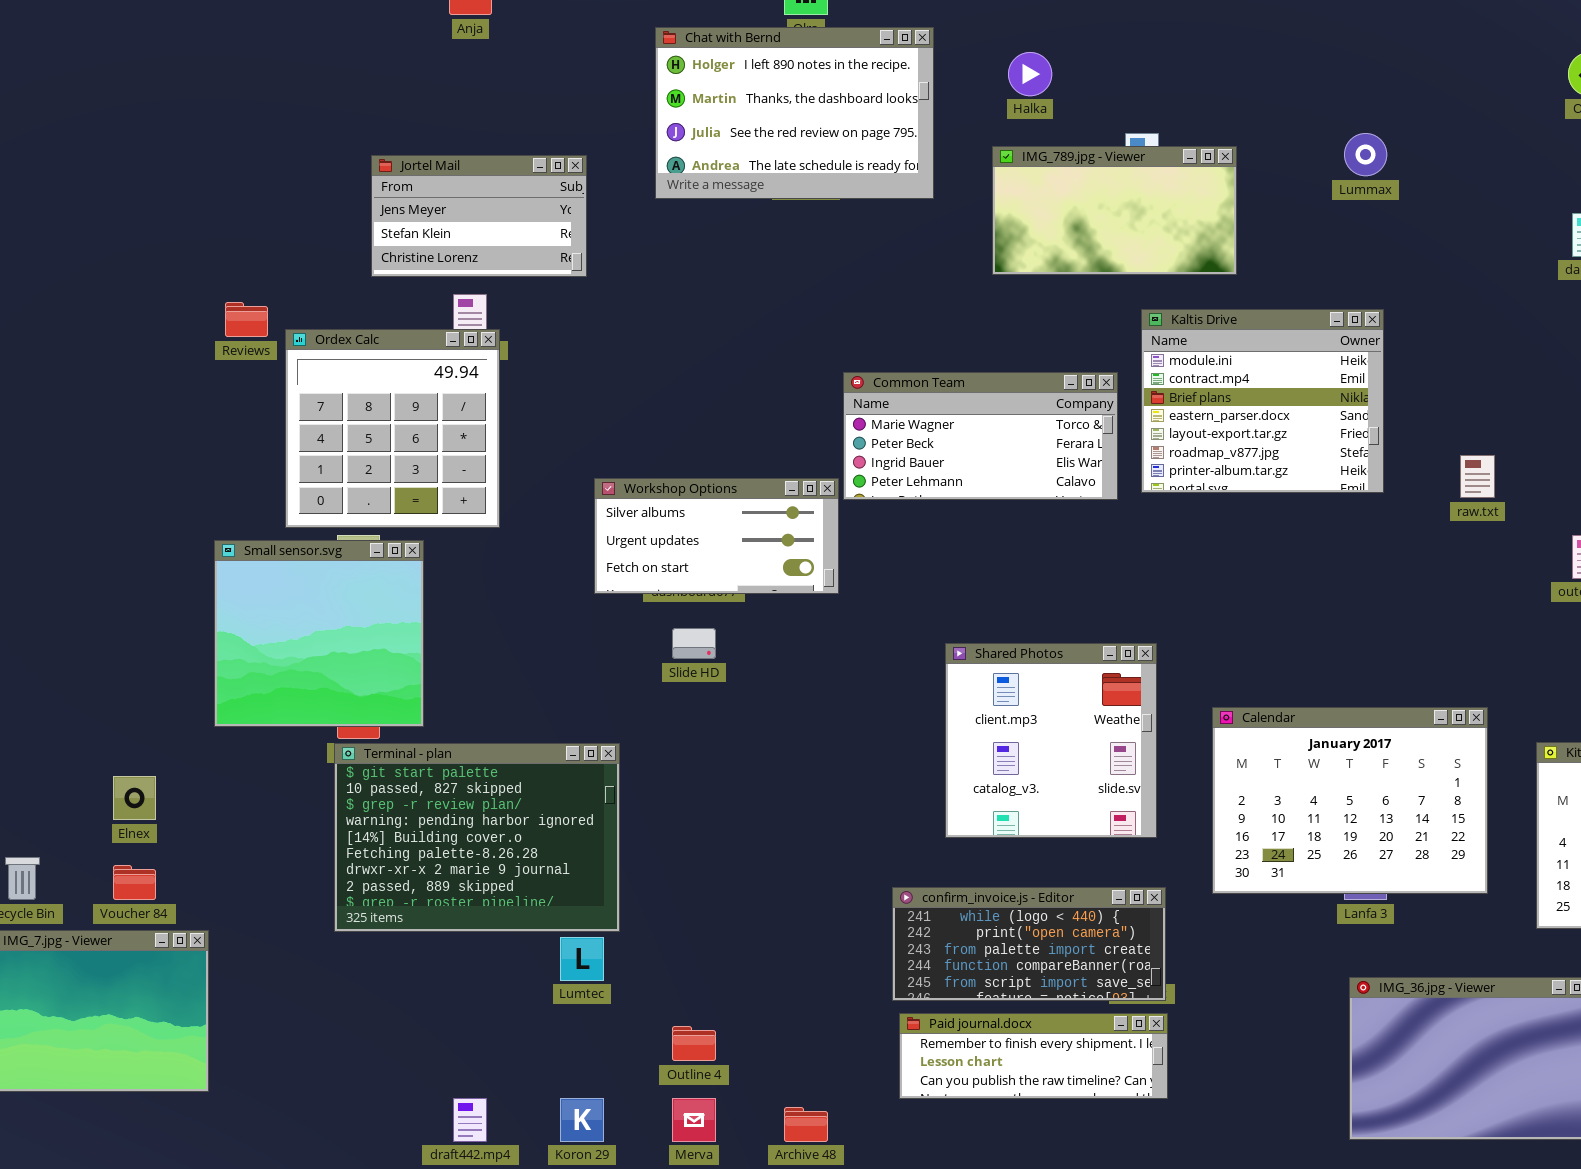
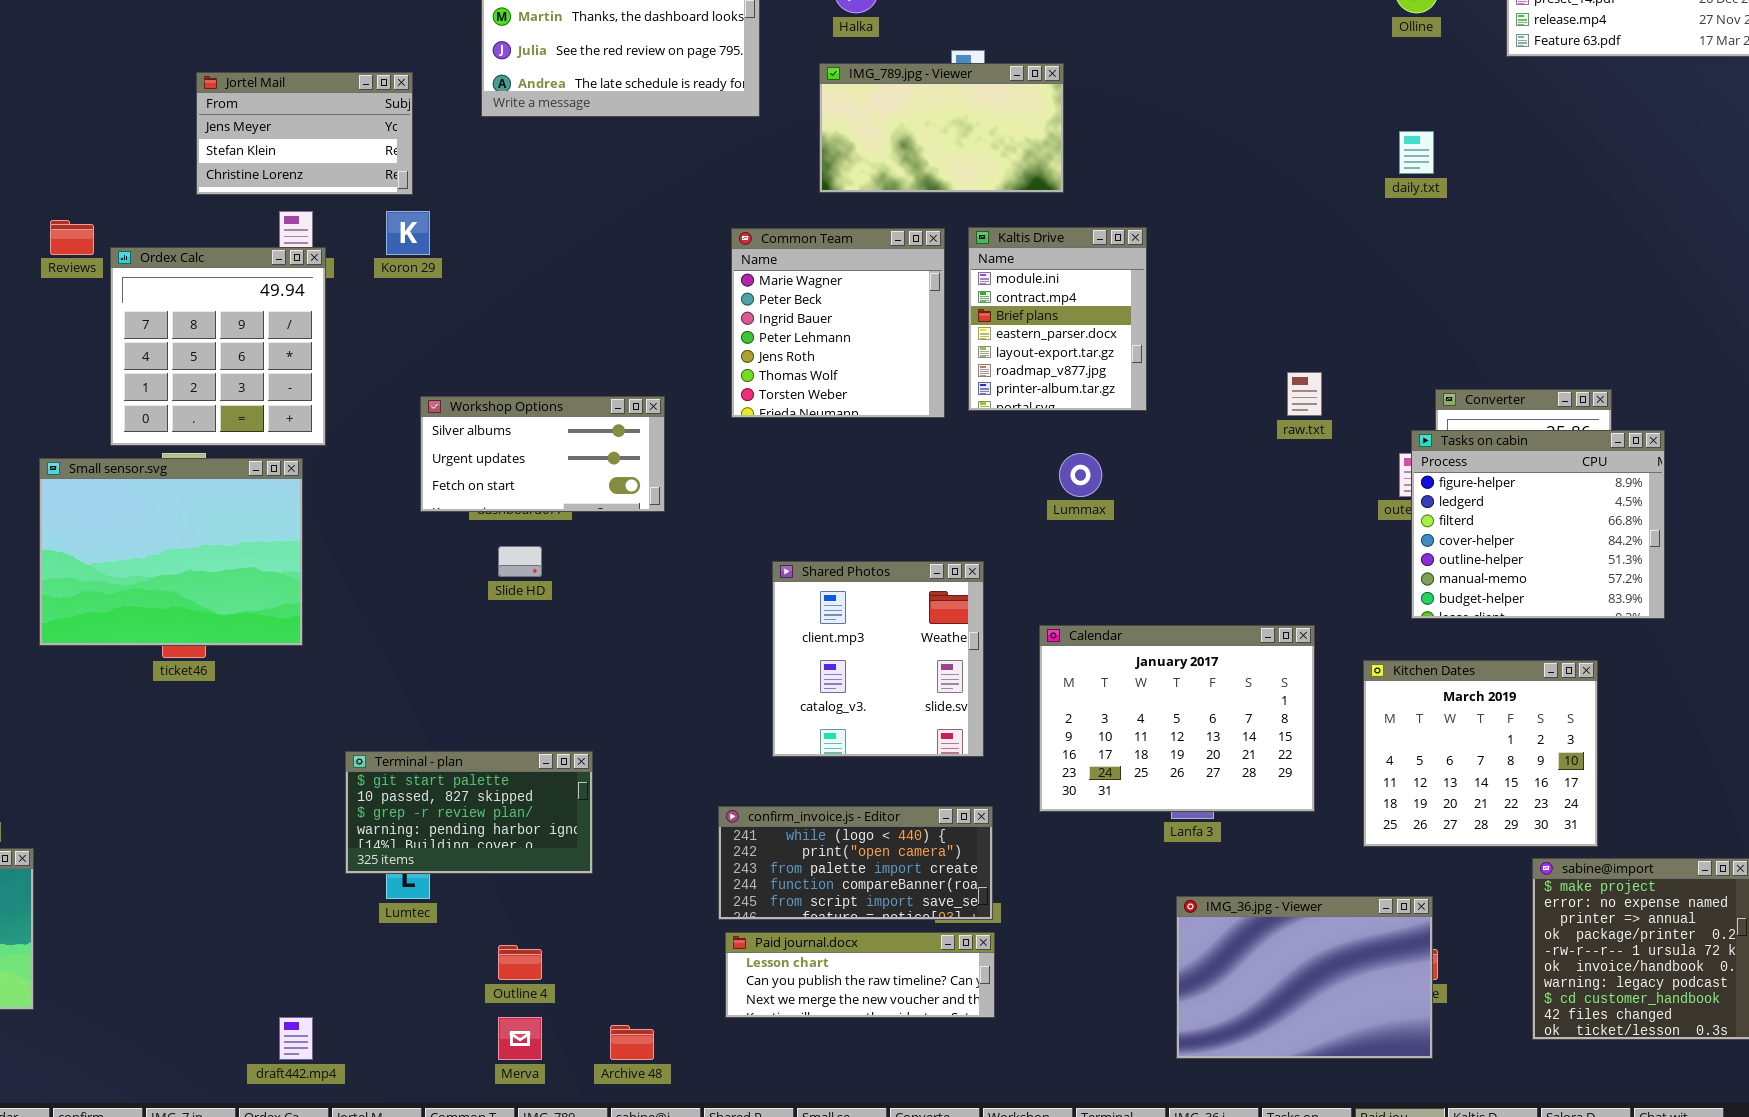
Lummax: [1344,133,1387,176] -> [1059,453,1102,497], moved
Kaltis Drive: [1141,309,1384,493] -> [968,227,1147,411], resized
Common Team: [843,372,1118,500] -> [731,228,945,418], resized
Small sensor.svg: [214,540,424,727] -> [39,458,303,646], resized
Terminal - plan: [334,743,620,932] -> [345,751,593,874], moved, resized
Paid journal.docx: [899,1013,1168,1099] -> [725,932,995,1018], scrolled down 1 row
Koron 29: [560,1098,604,1142] -> [386,211,430,255], moved

